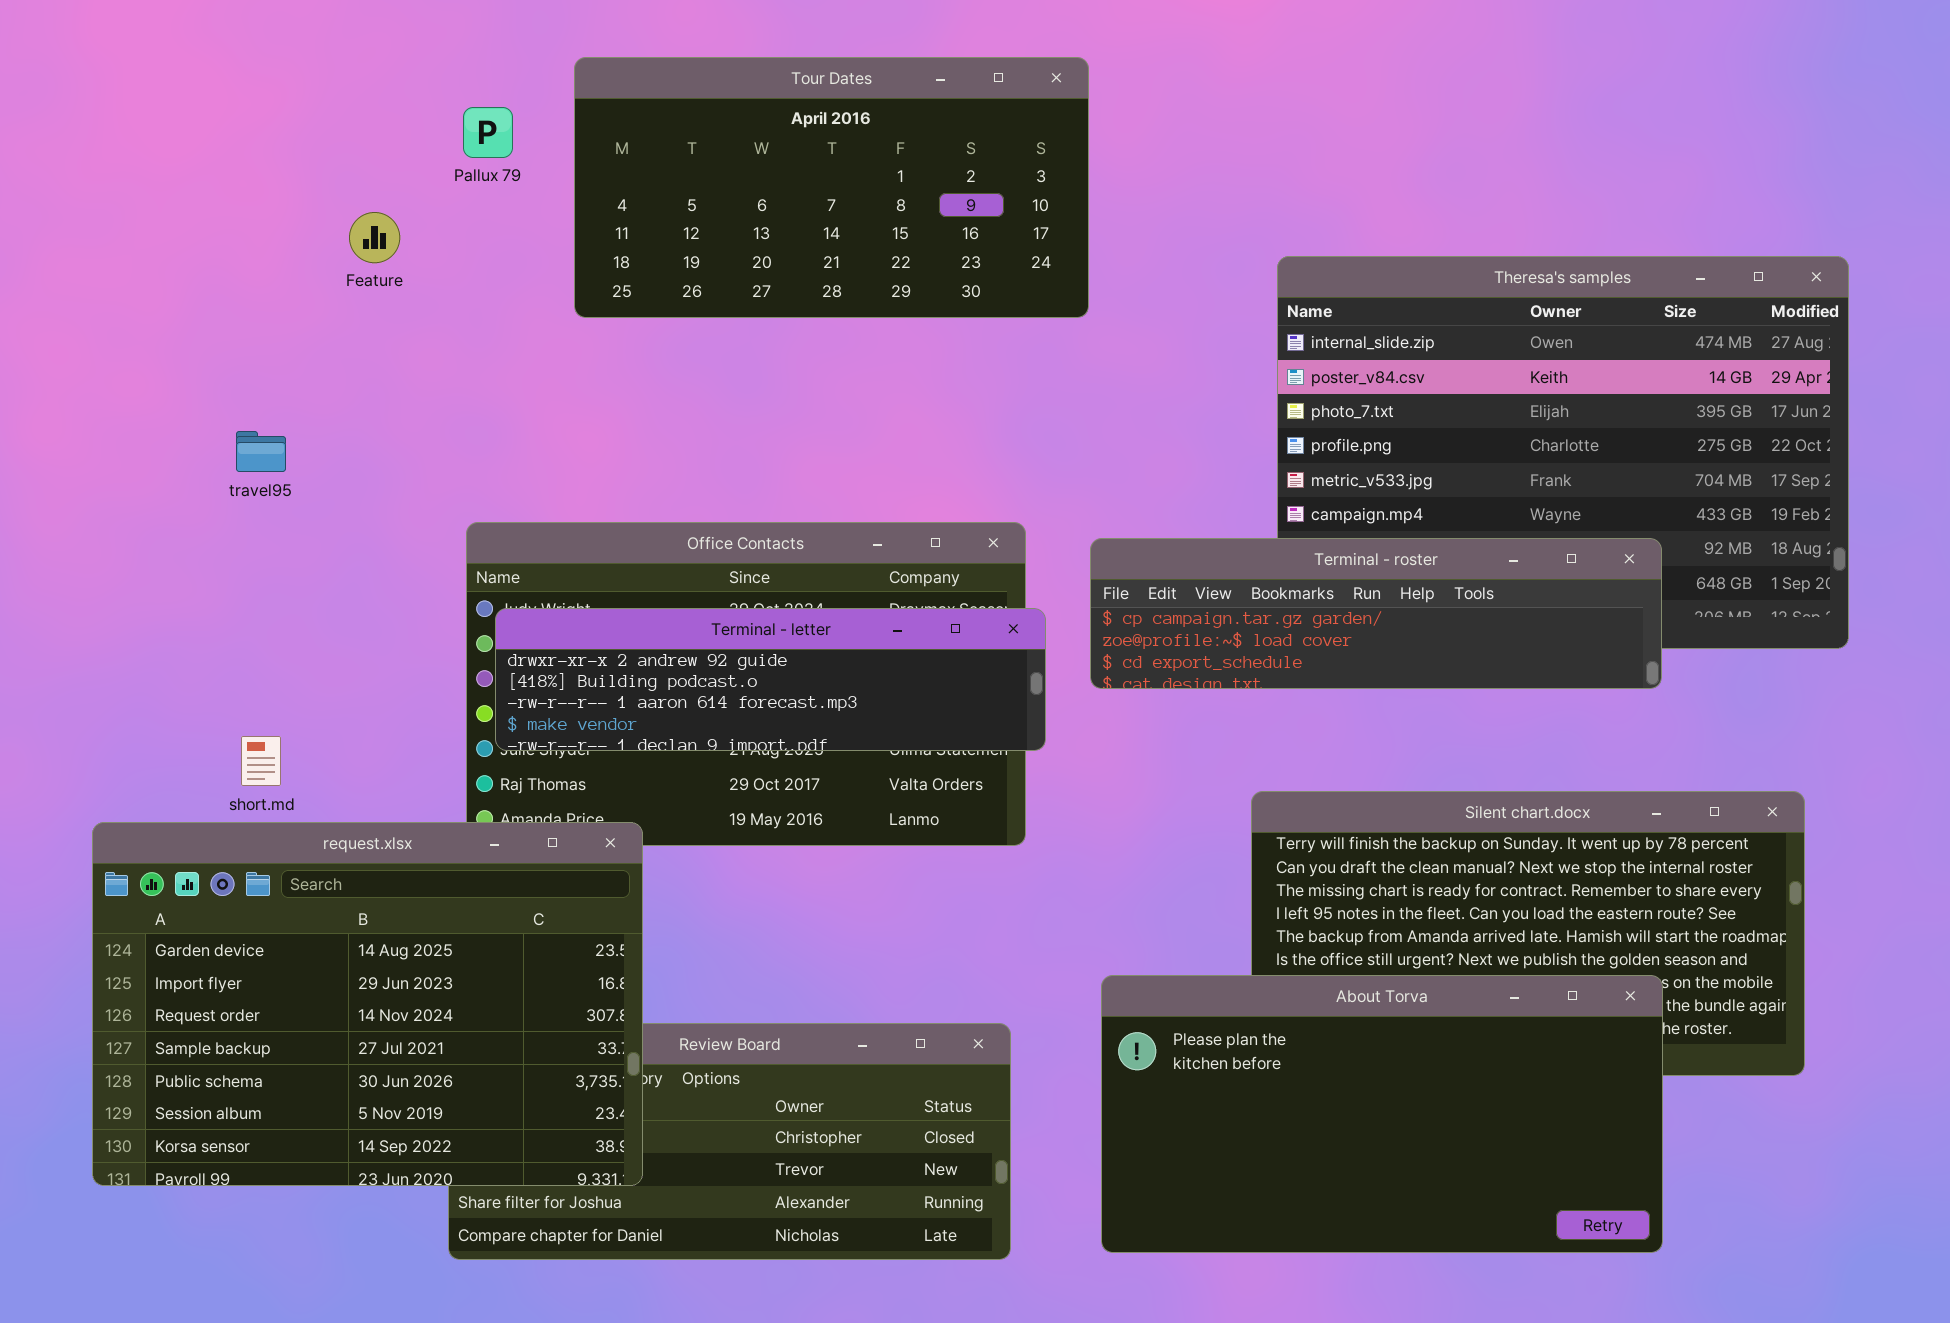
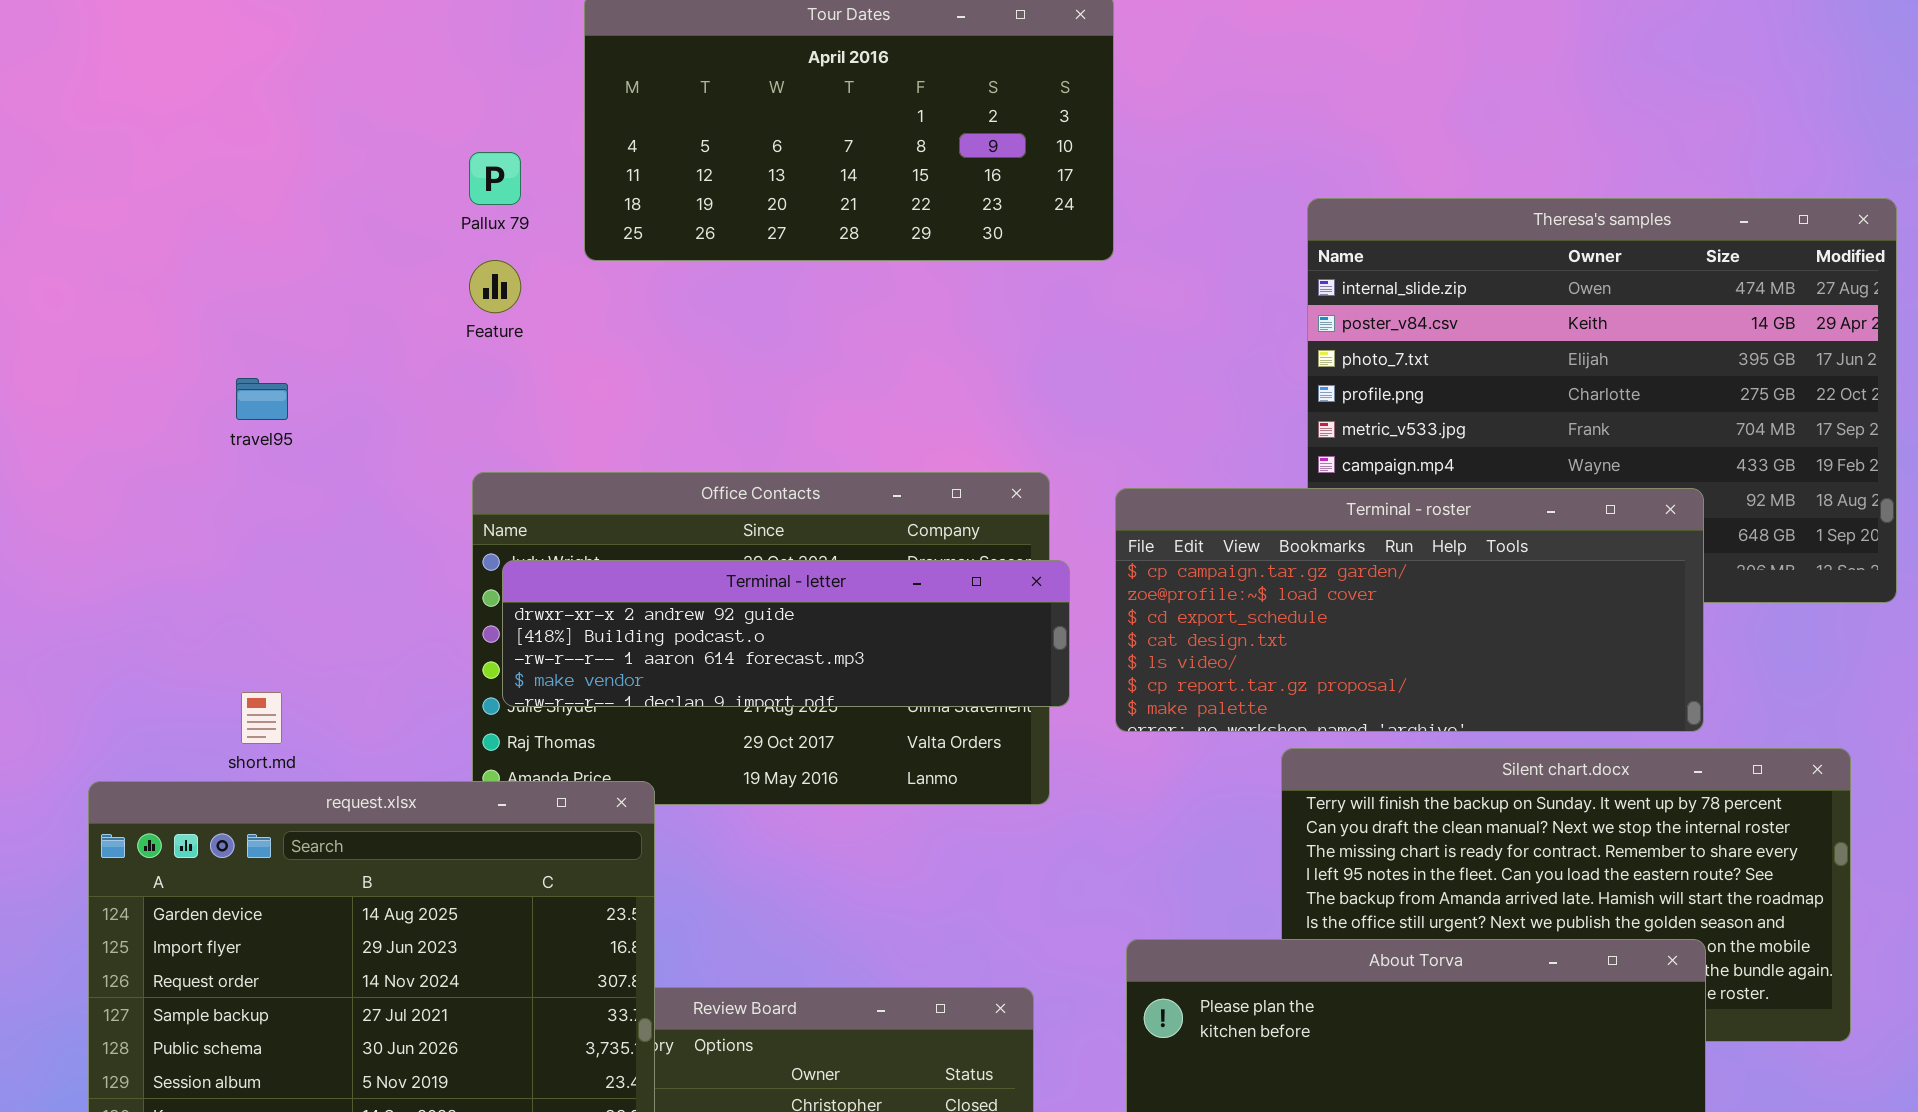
Pallux 79: [463,107,513,158] -> [469,152,521,205], moved
Feature: [349,212,400,263] -> [469,260,521,313], moved
Terminal - roster: [1090,538,1662,689] -> [1115,488,1704,732], resized

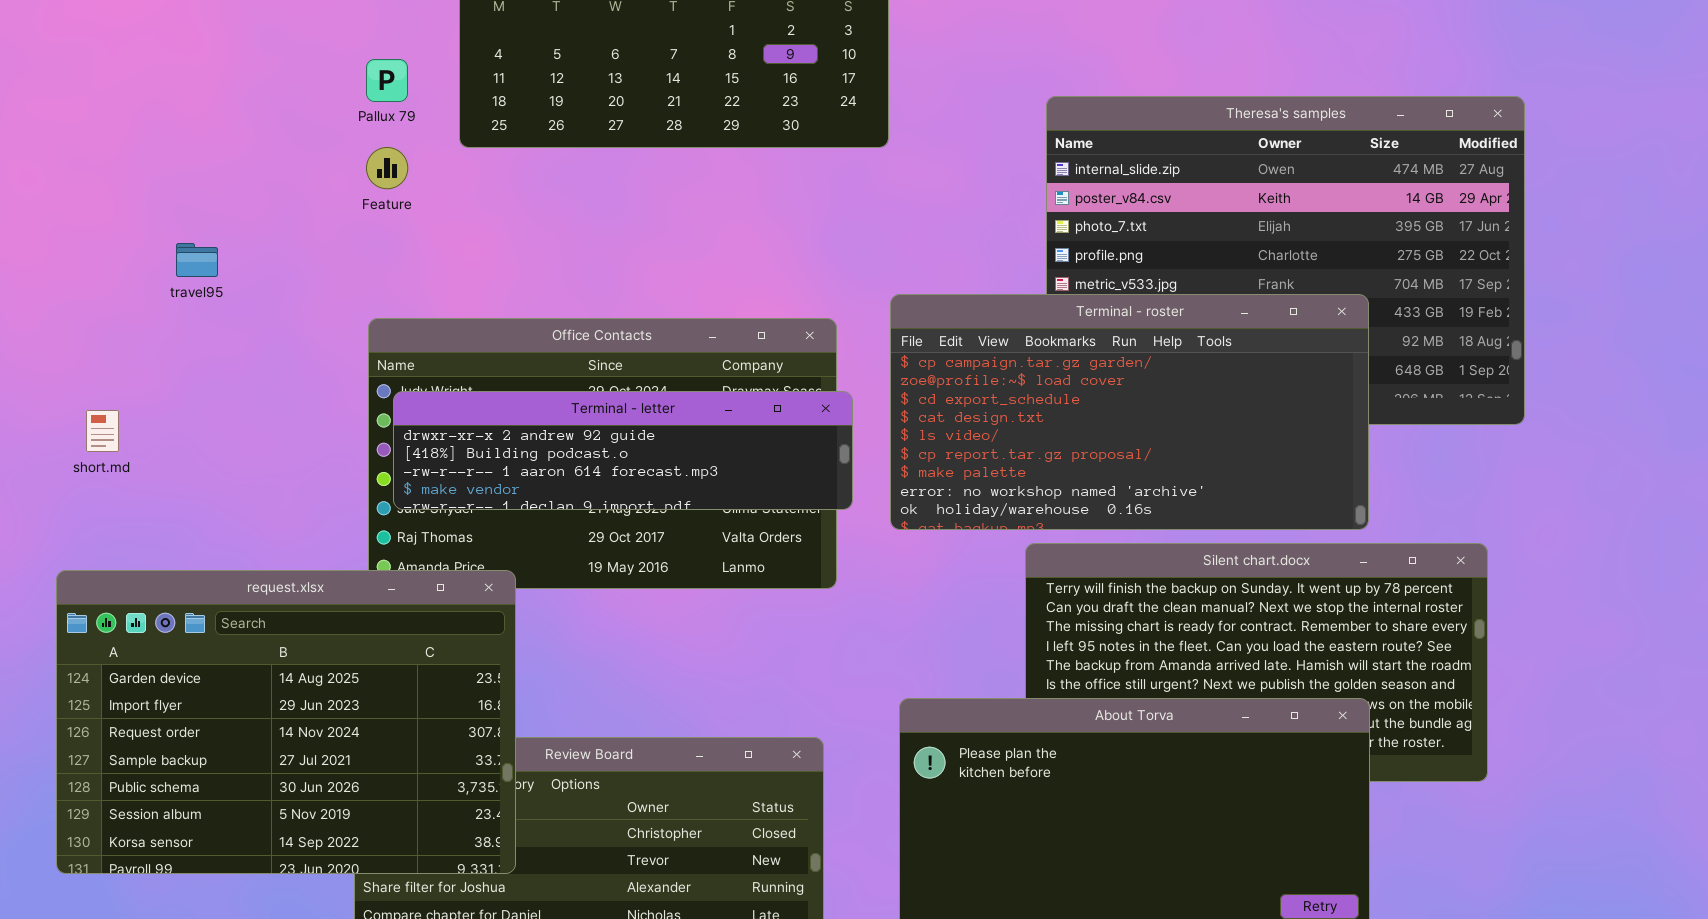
Terminal - roster: [1115,488,1704,732] -> [890,294,1369,530], resized
short.md: [241,692,282,744] -> [86,410,119,452], moved

